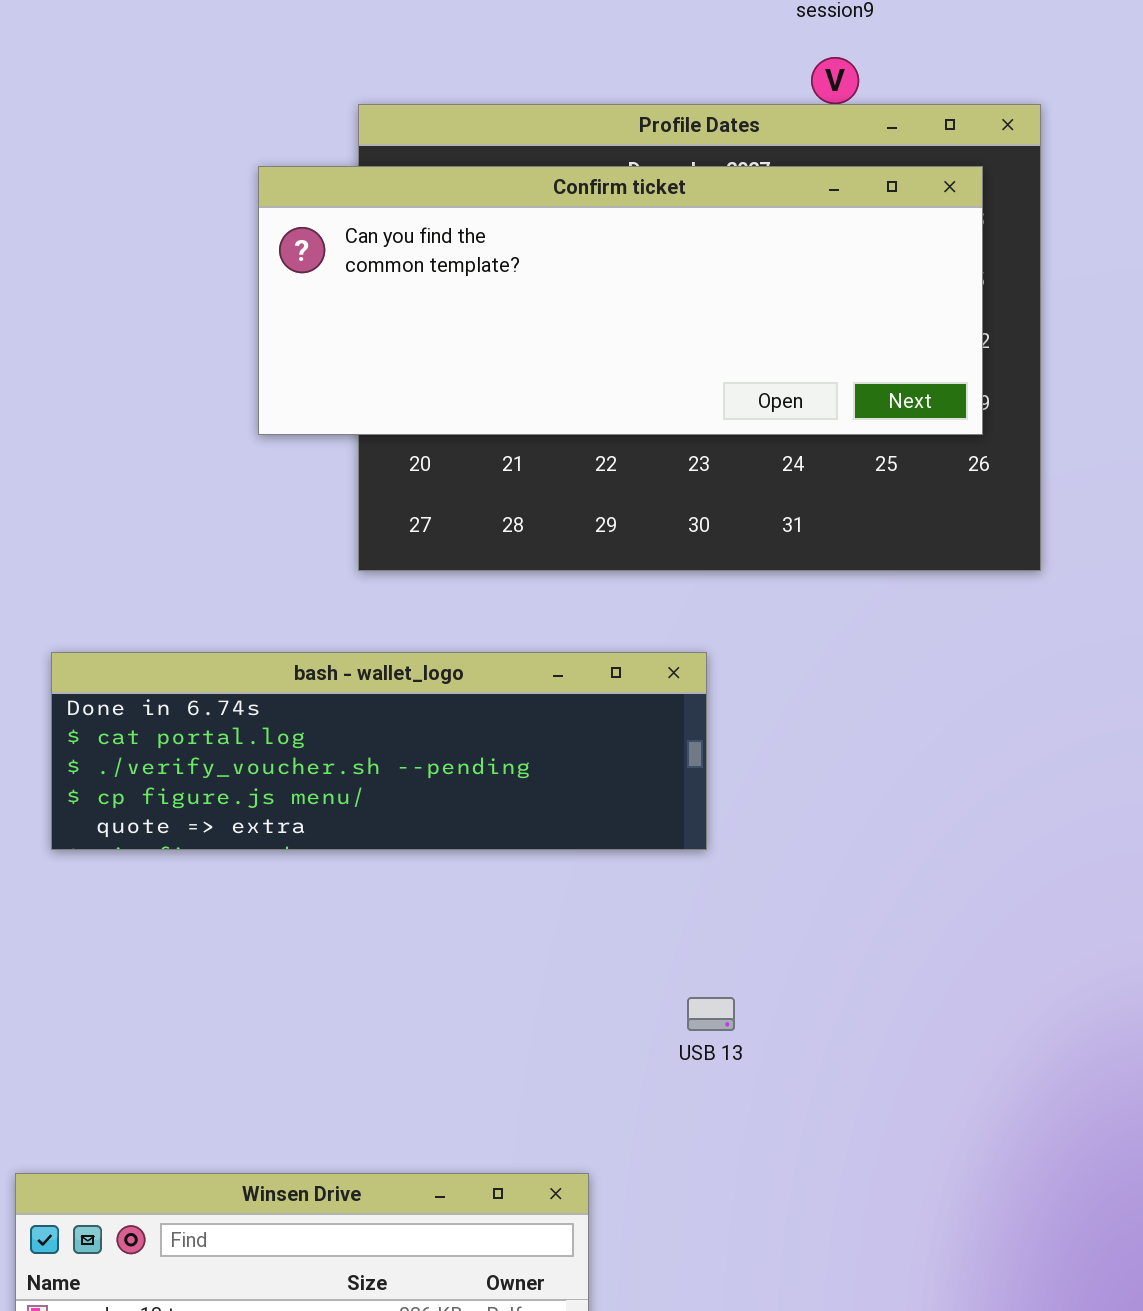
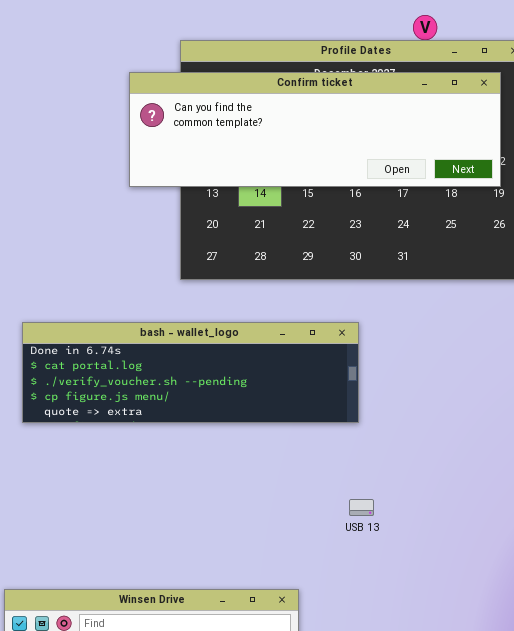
Confirm ticket: [258,166,983,435] -> [129,72,501,187], resized

